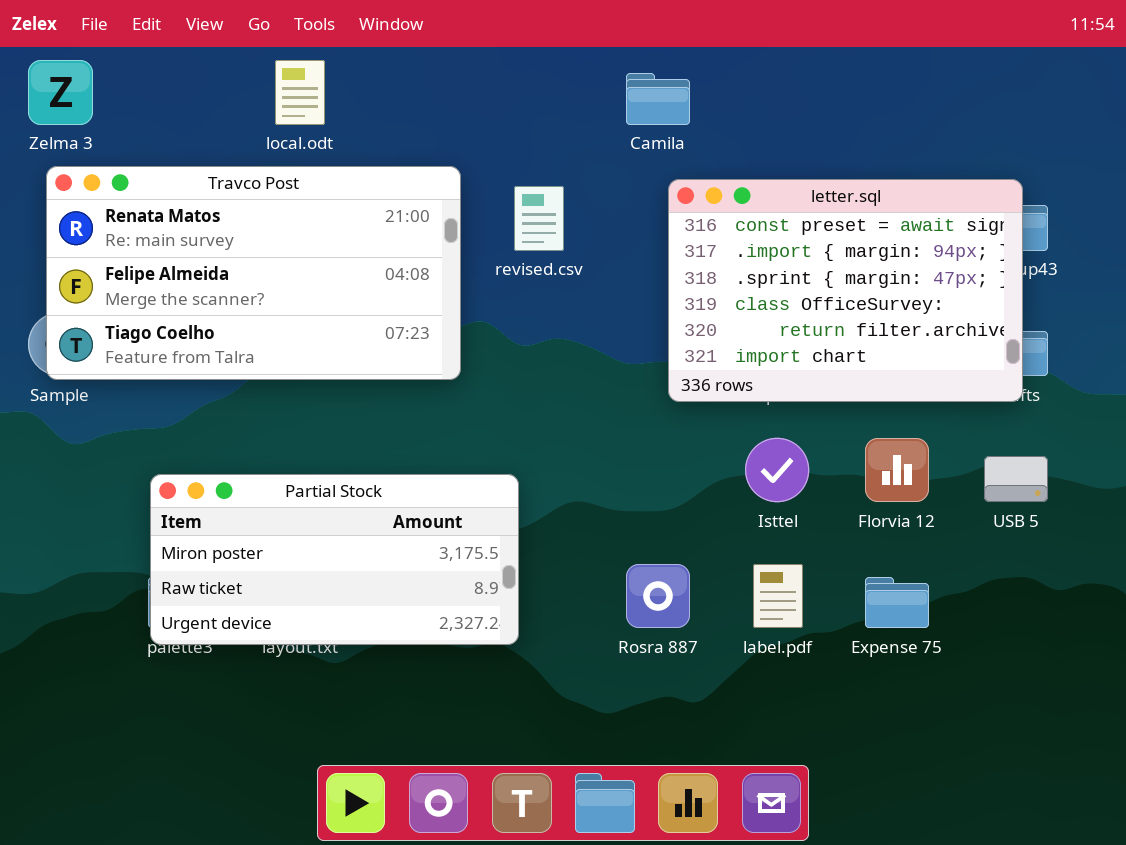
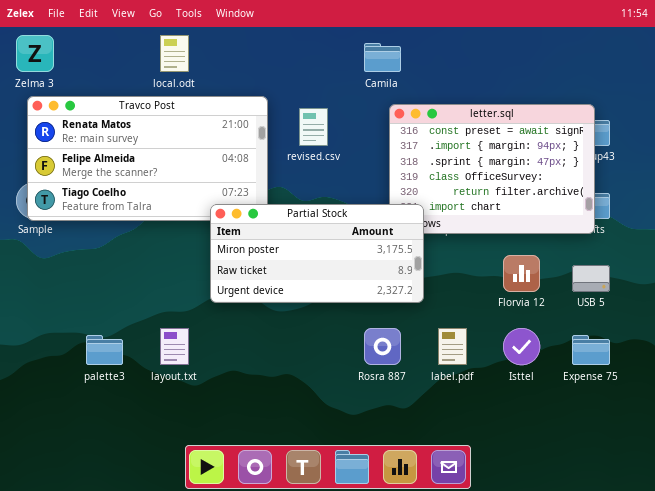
Isttel: [745,438,809,502] -> [503,328,540,365], moved
Partial Stock: [150,474,519,645] -> [210,204,424,303], moved
Expense 75: [865,577,929,628] -> [572,335,610,365], moved

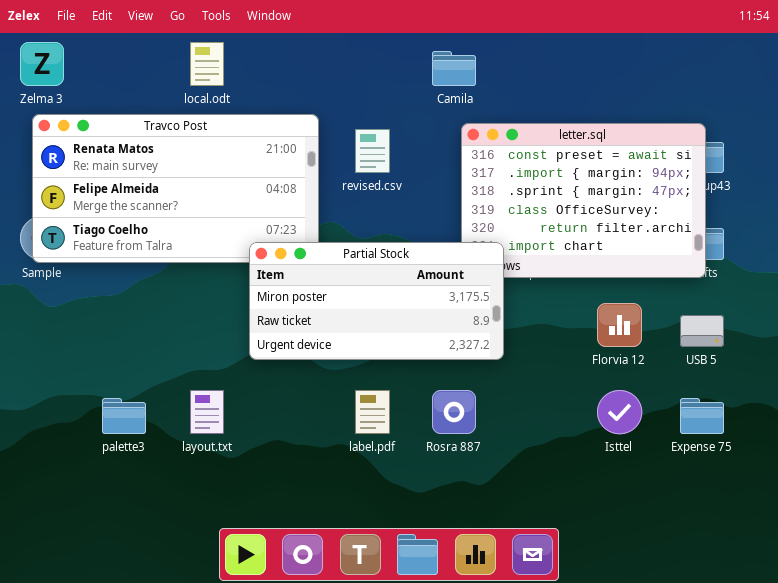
label.pdf: [438,328,467,365] -> [355,390,390,434], moved

